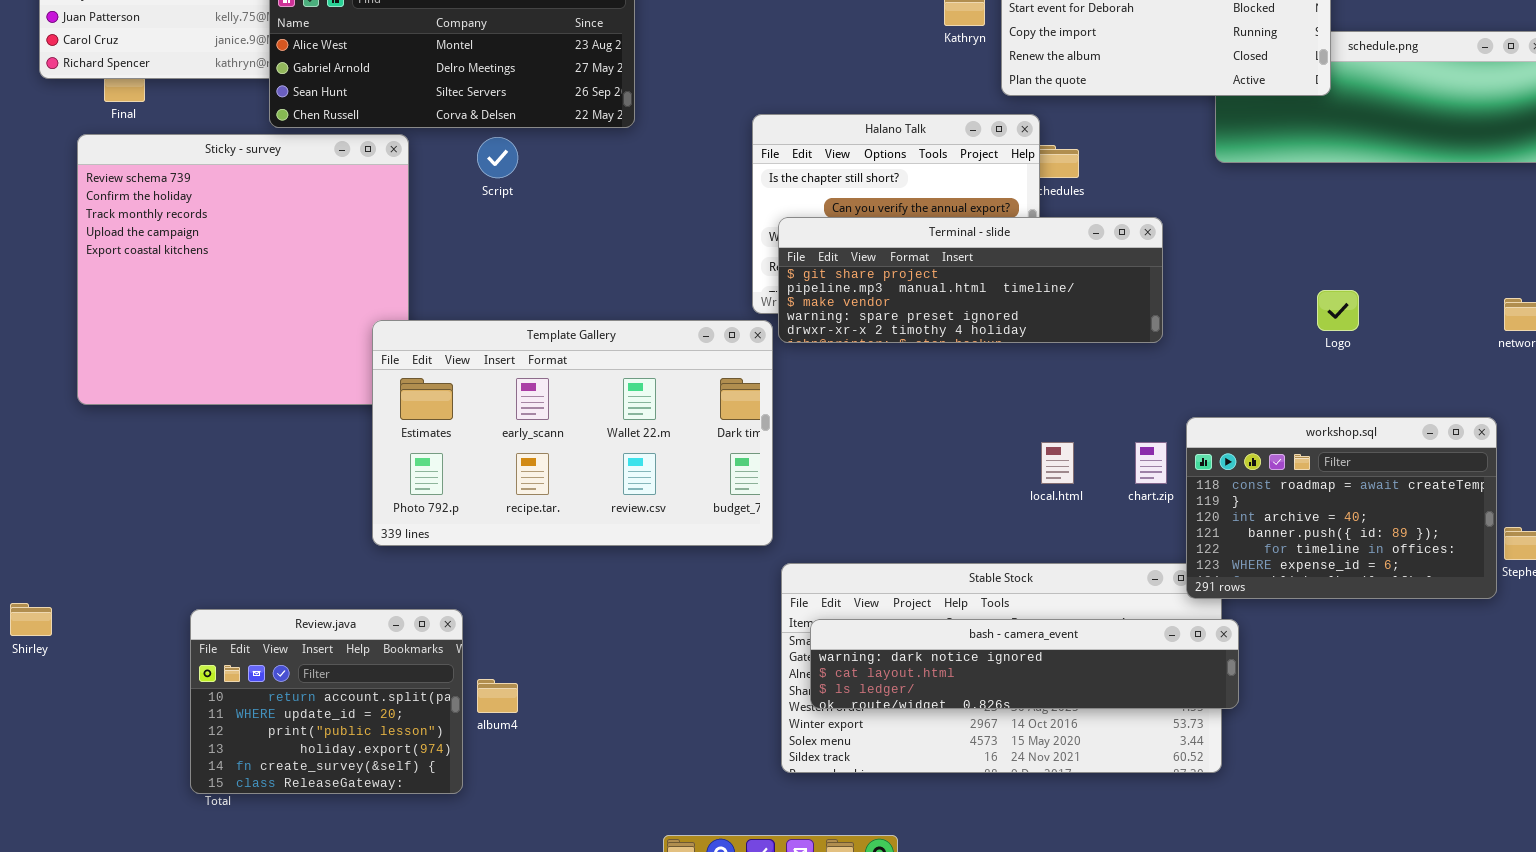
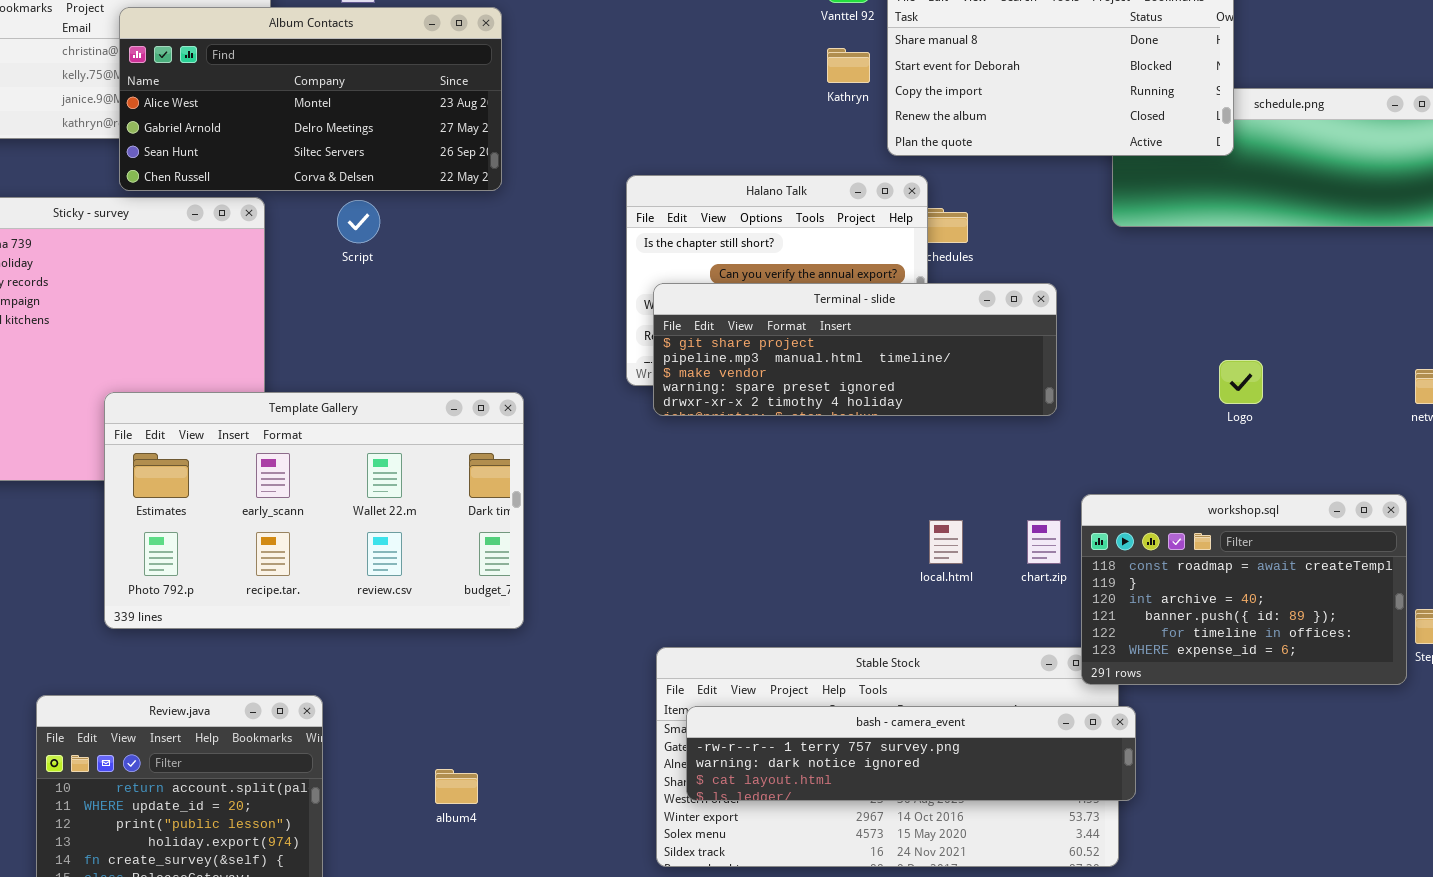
Template Gallery: [372,320,773,546] -> [104,392,524,629], moved
bash - camera_event: [810,619,1239,709] -> [686,706,1136,801], scrolled up 1 row
album4: [477,679,518,713] -> [435,769,478,804], moved

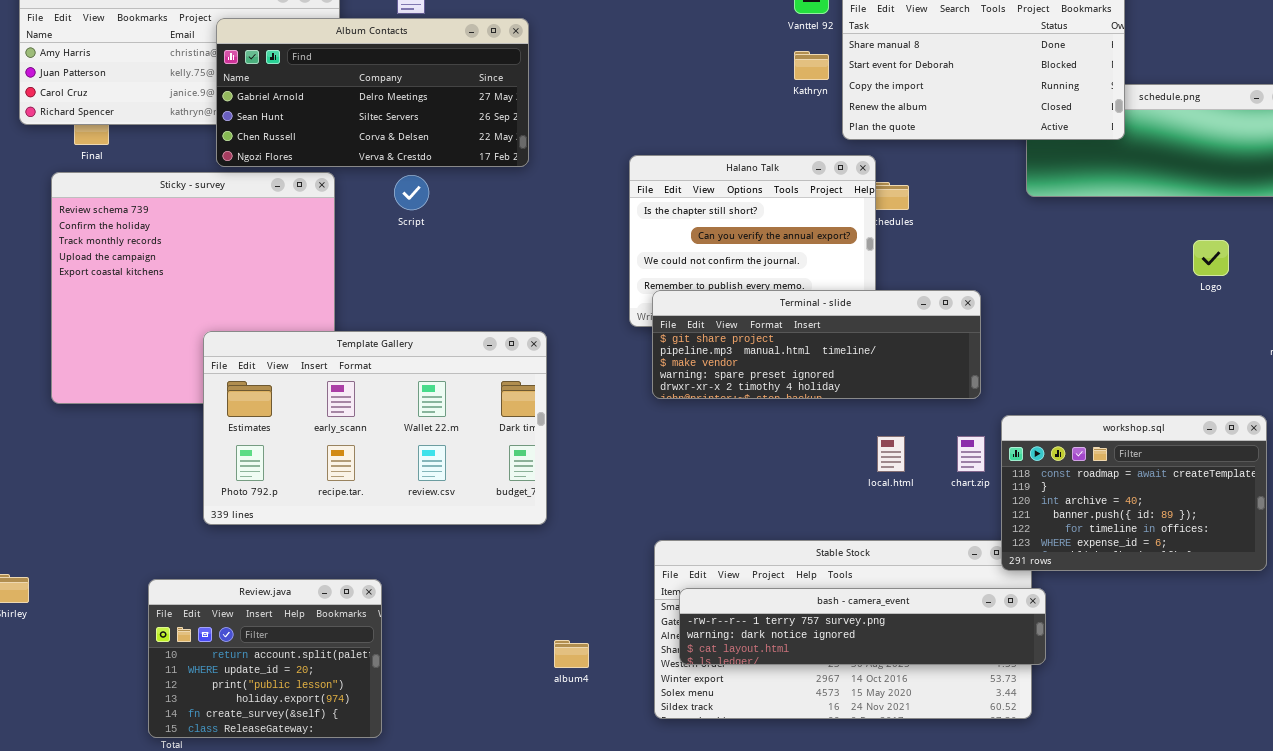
Album Contacts: [119,7,502,191] -> [216,18,529,167], scrolled down 1 row
Terminal - slide: [653,283,1057,416] -> [652,290,981,399], moved
Logo: [1219,360,1263,404] -> [1193,240,1229,276], moved
album4: [435,769,478,804] -> [554,640,589,668], moved

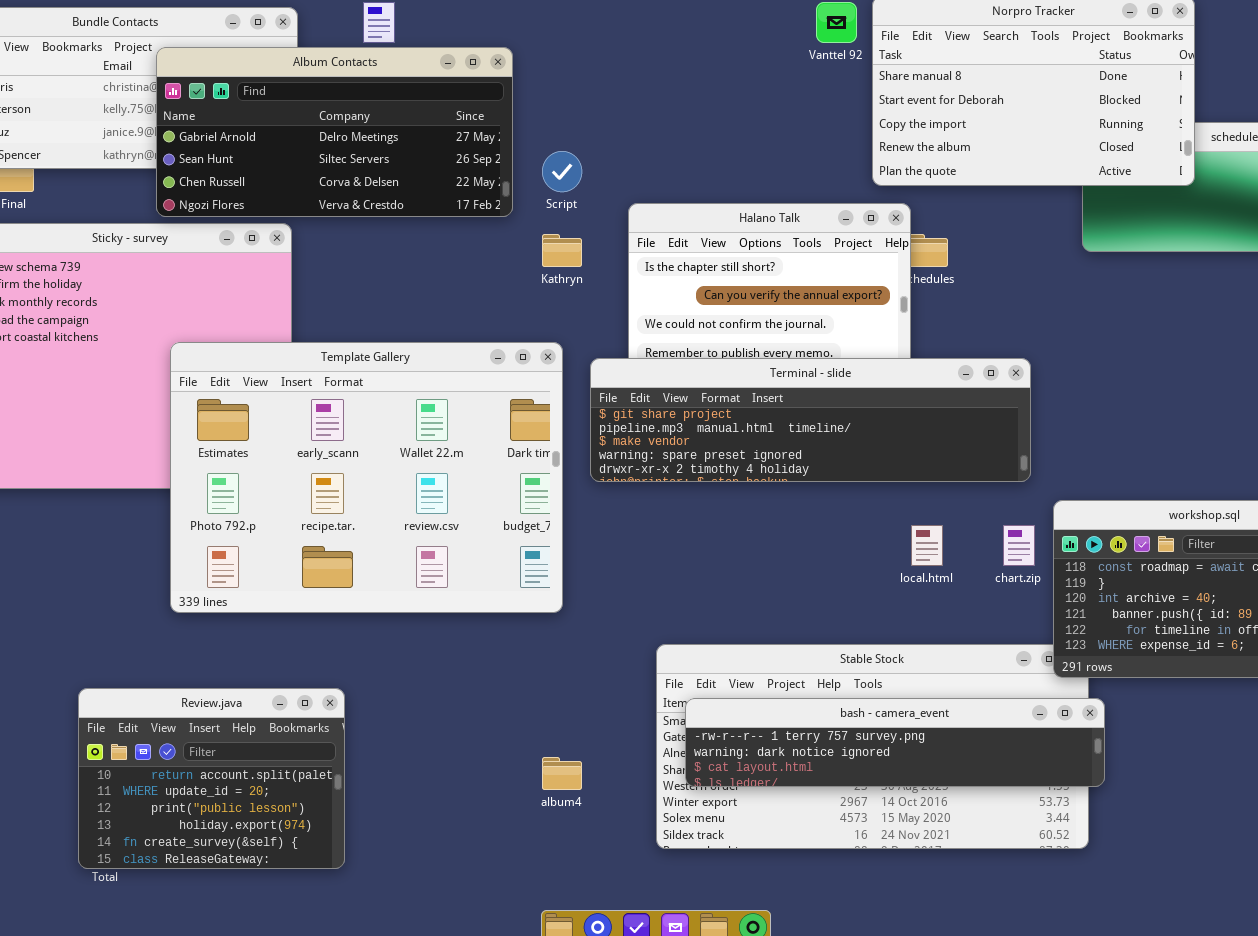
Kathryn: [794,51,829,80] -> [542,234,582,267], moved
Script: [394,175,429,210] -> [542,151,582,192], moved
Terminal - slide: [652,290,981,399] -> [590,358,1031,482], resized
Template Gallery: [203,331,547,525] -> [170,342,563,613], moved, resized

